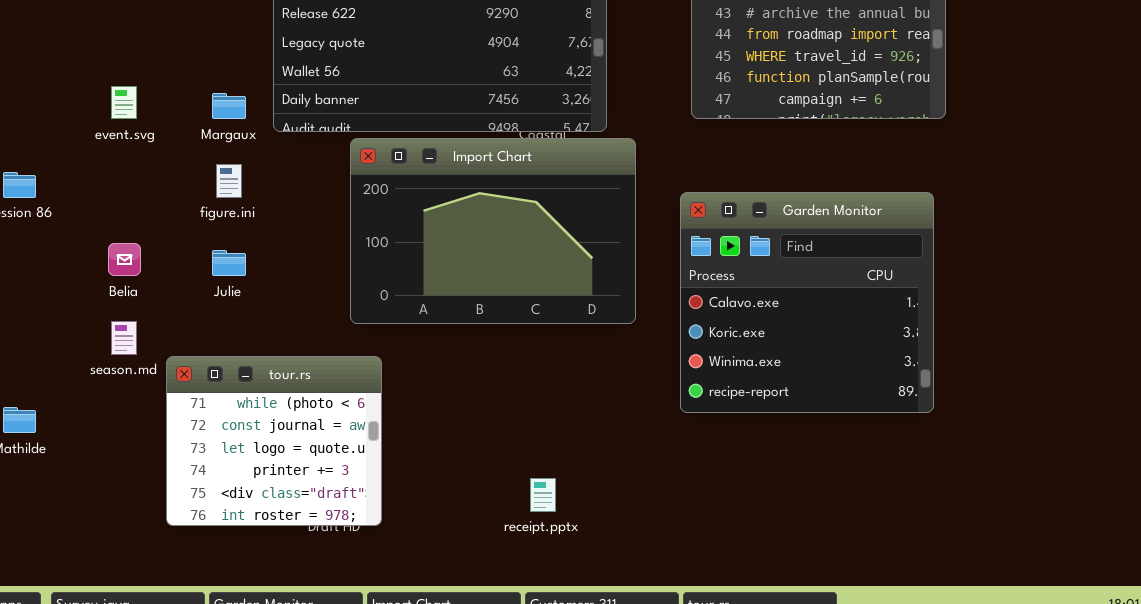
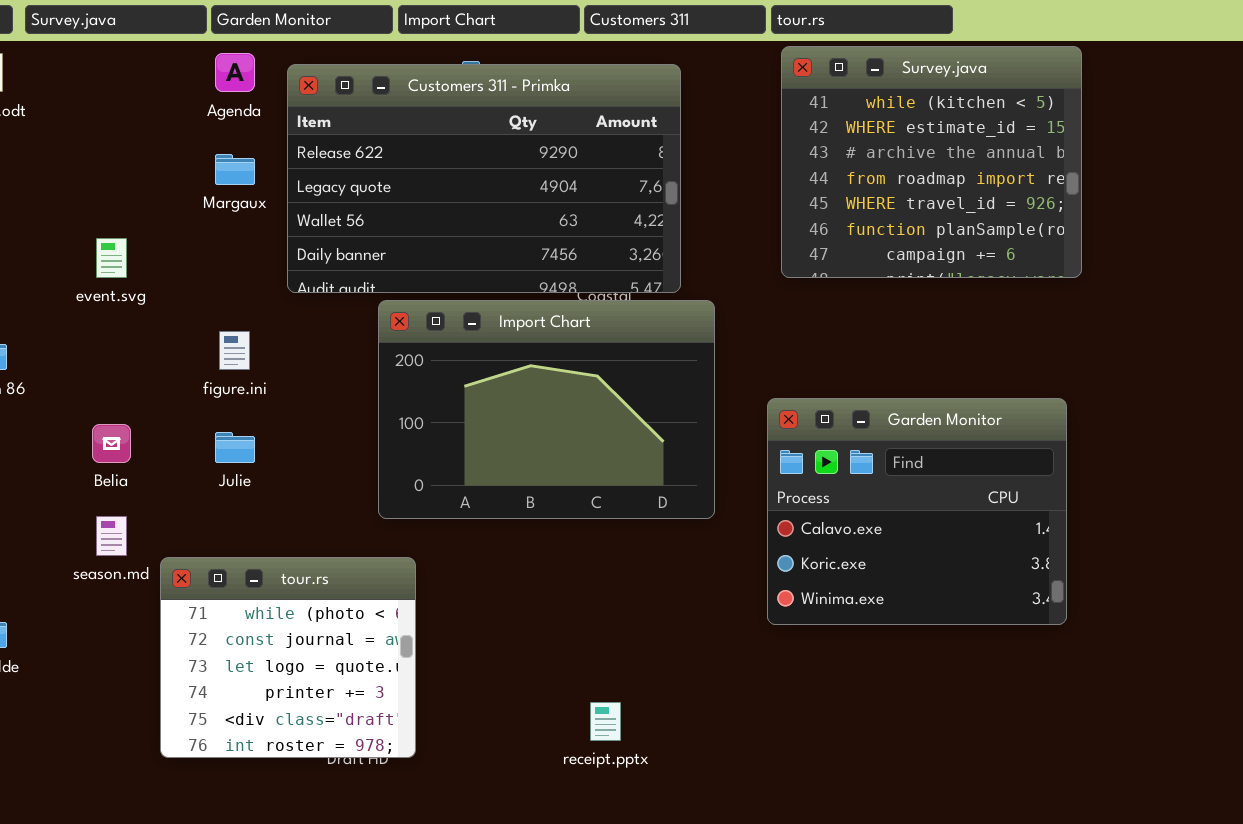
Margaux: [212,93,246,119] -> [215,154,255,185], moved
Garden Monitor: [680,192,934,413] -> [767,398,1067,625], resized

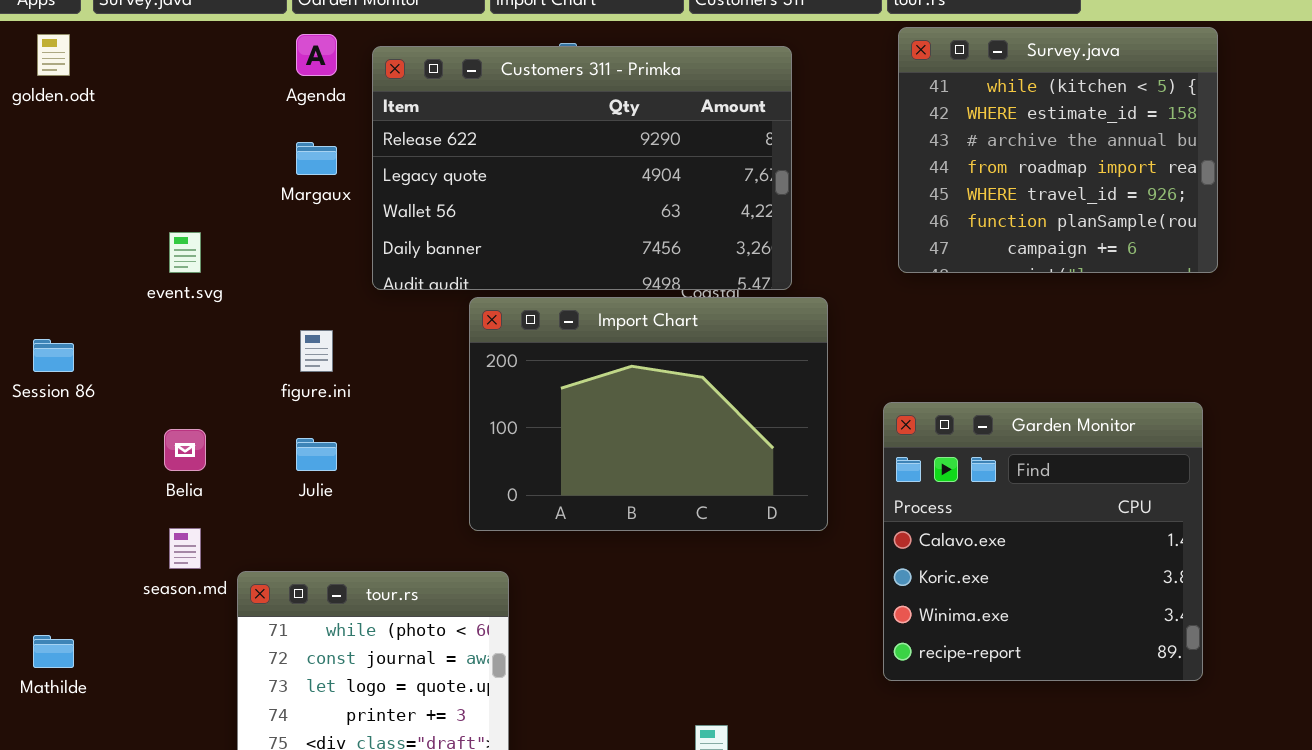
Garden Monitor: [767,398,1067,625] -> [883,402,1203,681], resized

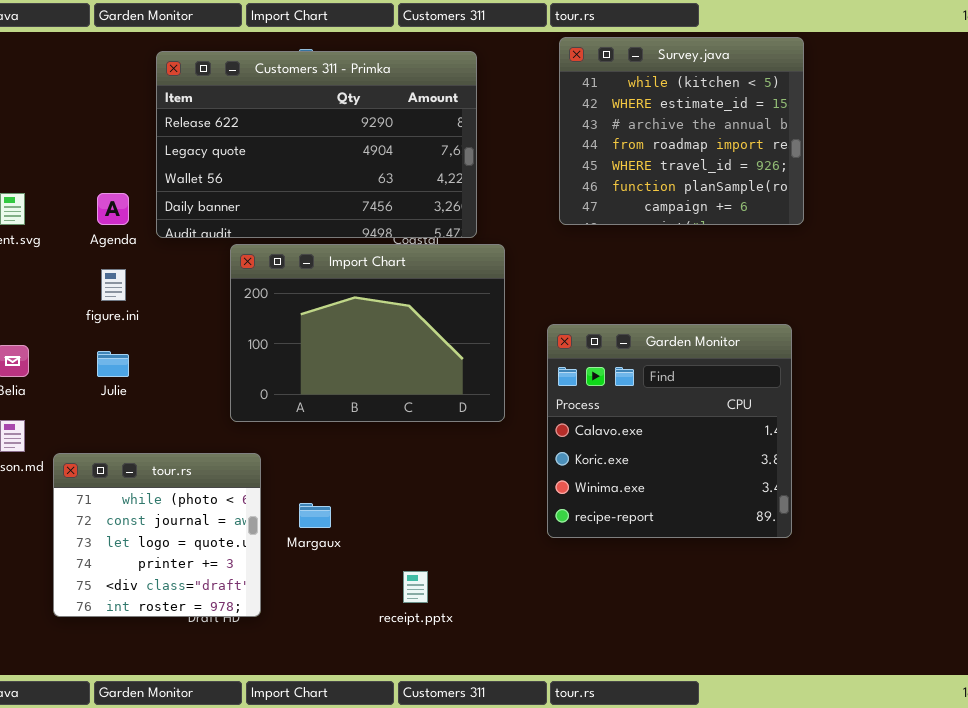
Agenda: [296,34,337,76] -> [97,193,129,225], moved
Margaux: [296,142,337,175] -> [299,503,331,528], moved

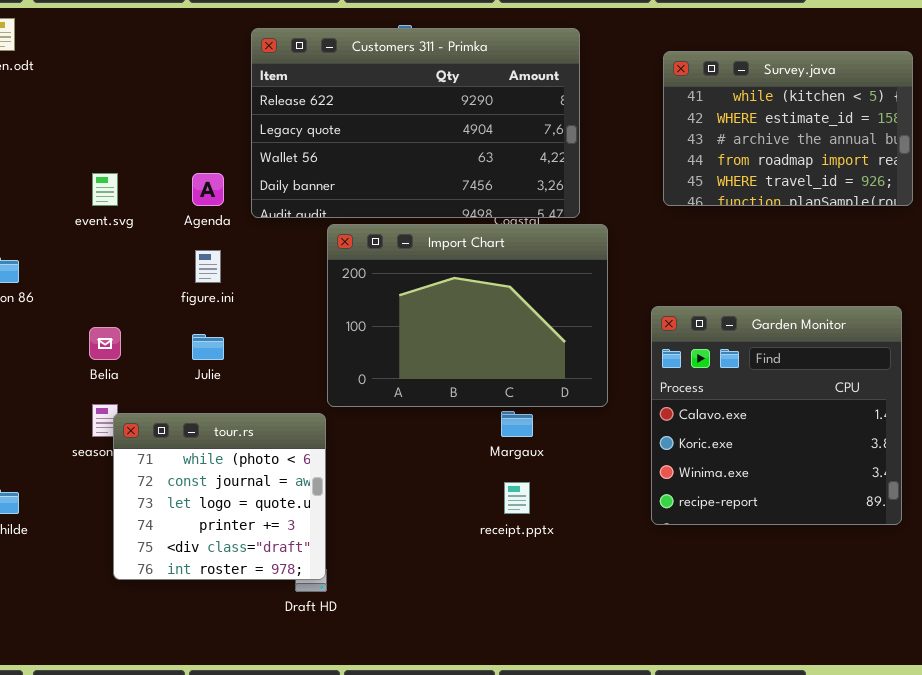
Survey.java: [559,37,804,225] -> [663,51,913,206], resized
tour.rs: [53,453,261,617] -> [113,413,326,580], moved
Margaux: [299,503,331,528] -> [501,411,533,437], moved
receipt.pptx: [403,571,428,603] -> [504,482,530,514], moved

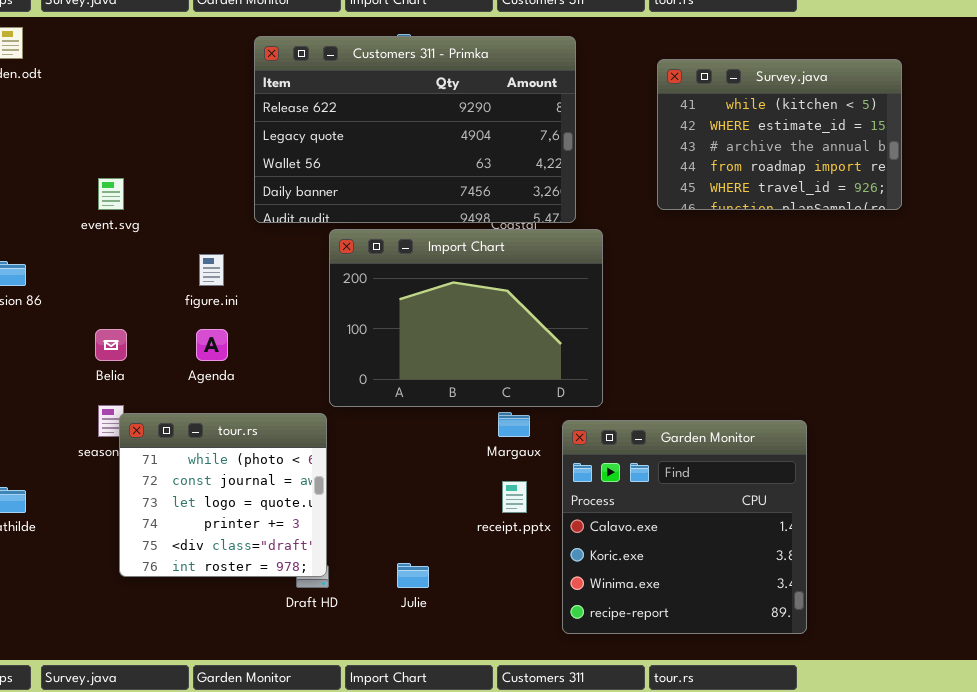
Agenda: [192,173,224,206] -> [196,329,228,361], moved
Garden Monitor: [651,306,902,525] -> [562,420,807,634], moved
Julie: [192,334,224,360] -> [397,563,429,588], moved

